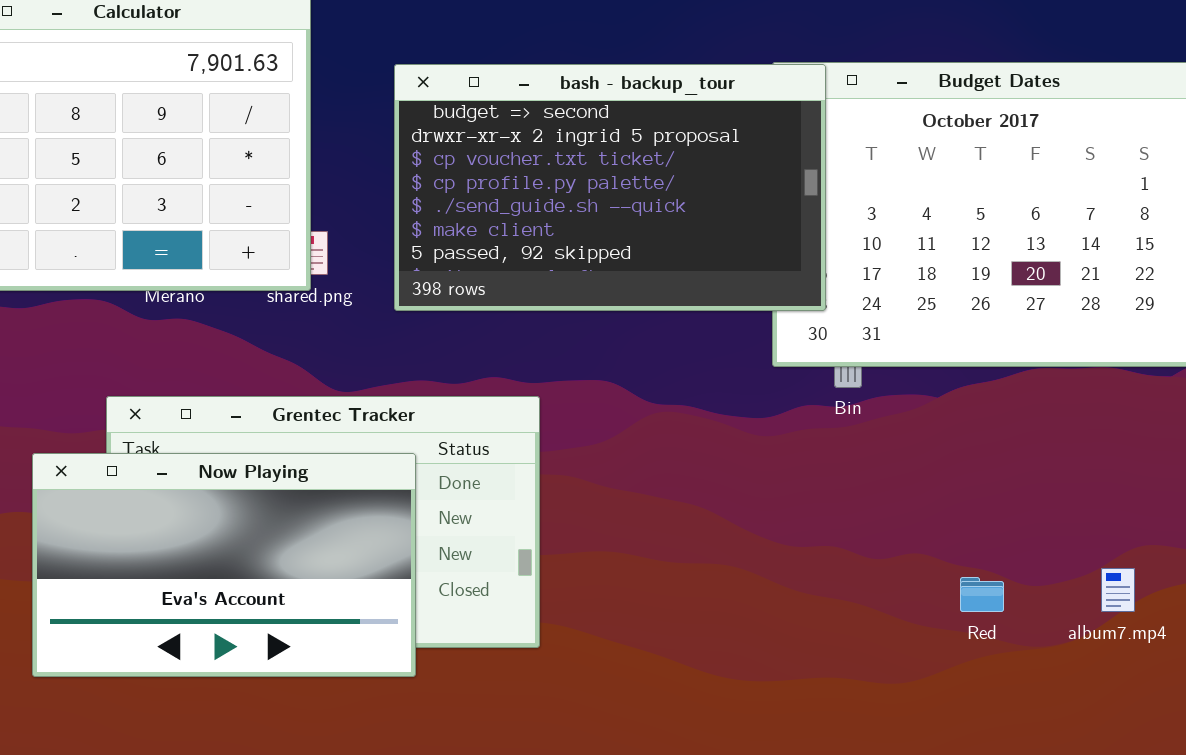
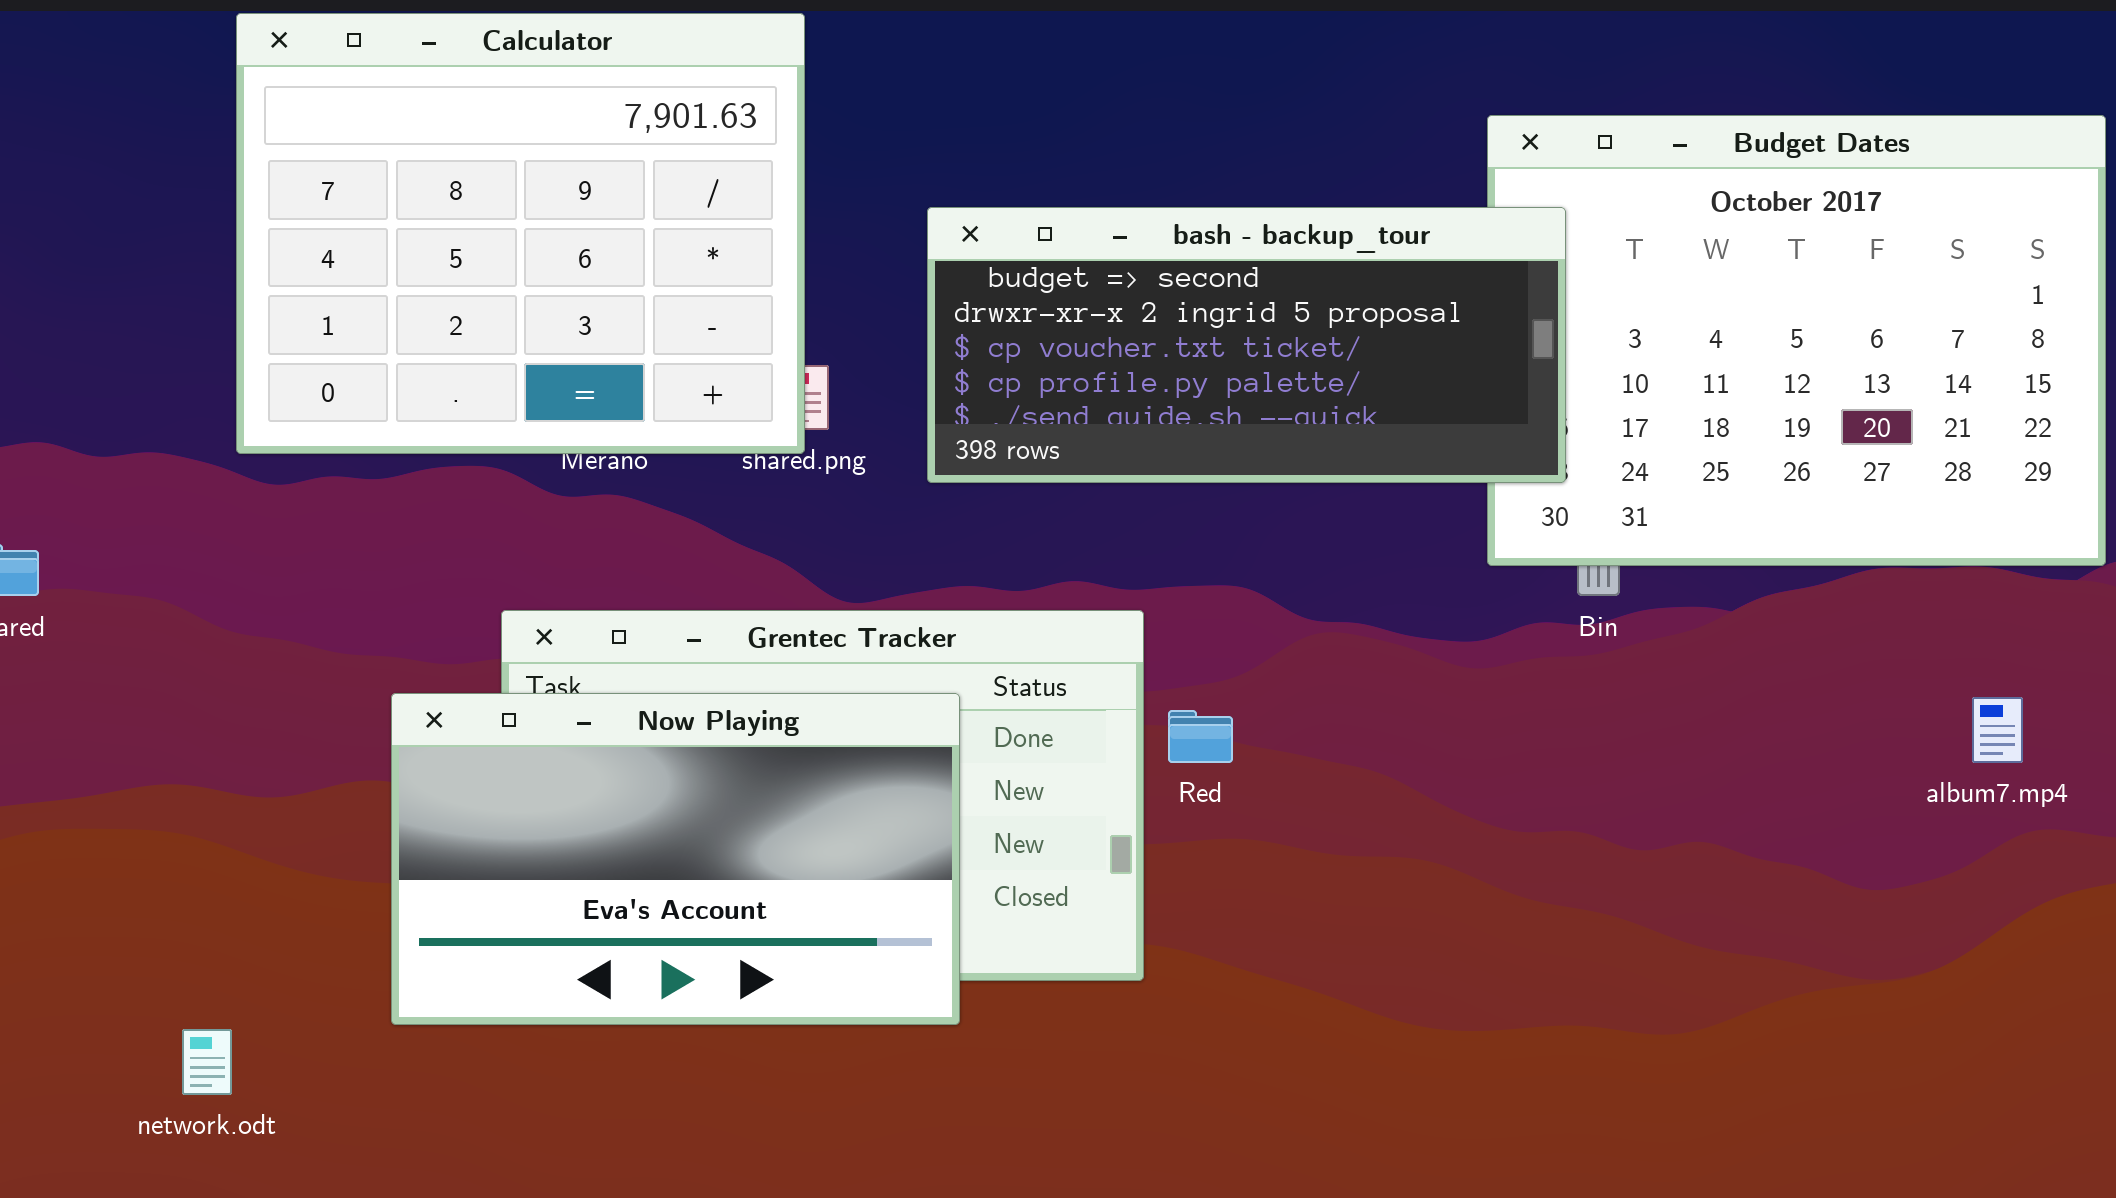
bash - backup_tour: [394,64,826,311] -> [927,207,1566,483], resized
album7.mp4: [1101,568,1135,612] -> [1972,697,2023,763], moved
Red: [960,577,1004,612] -> [1168,710,1233,763], moved

